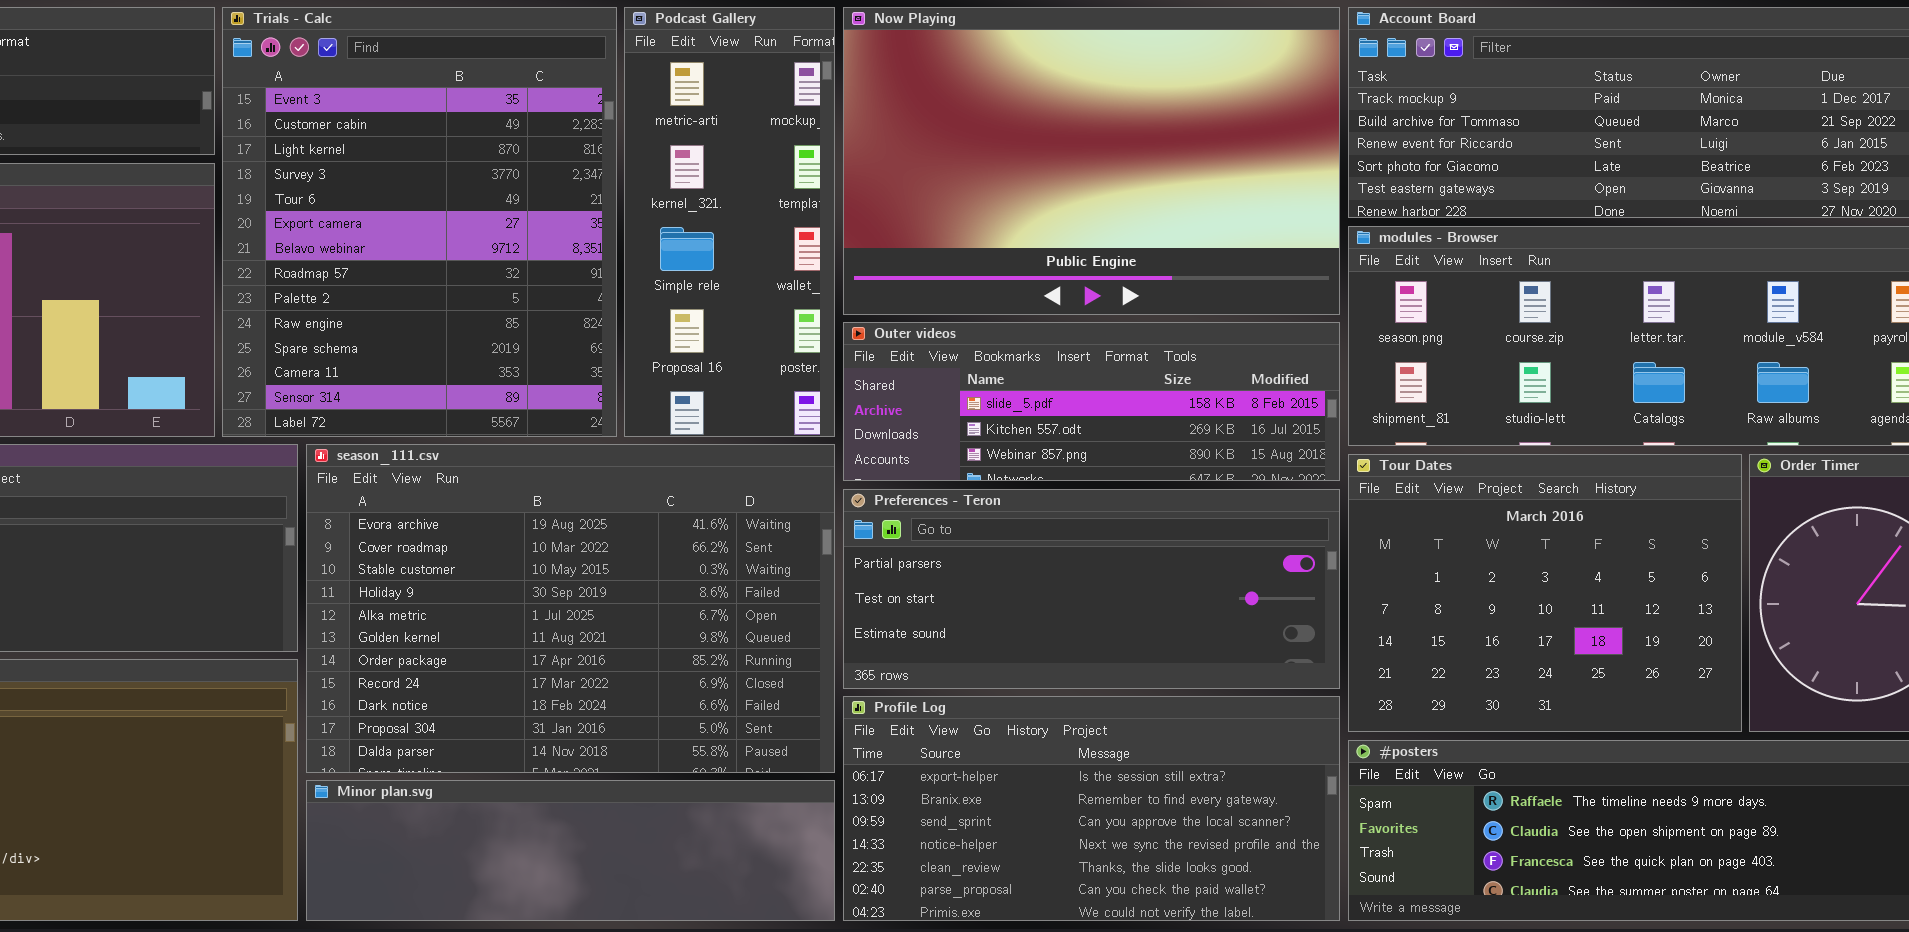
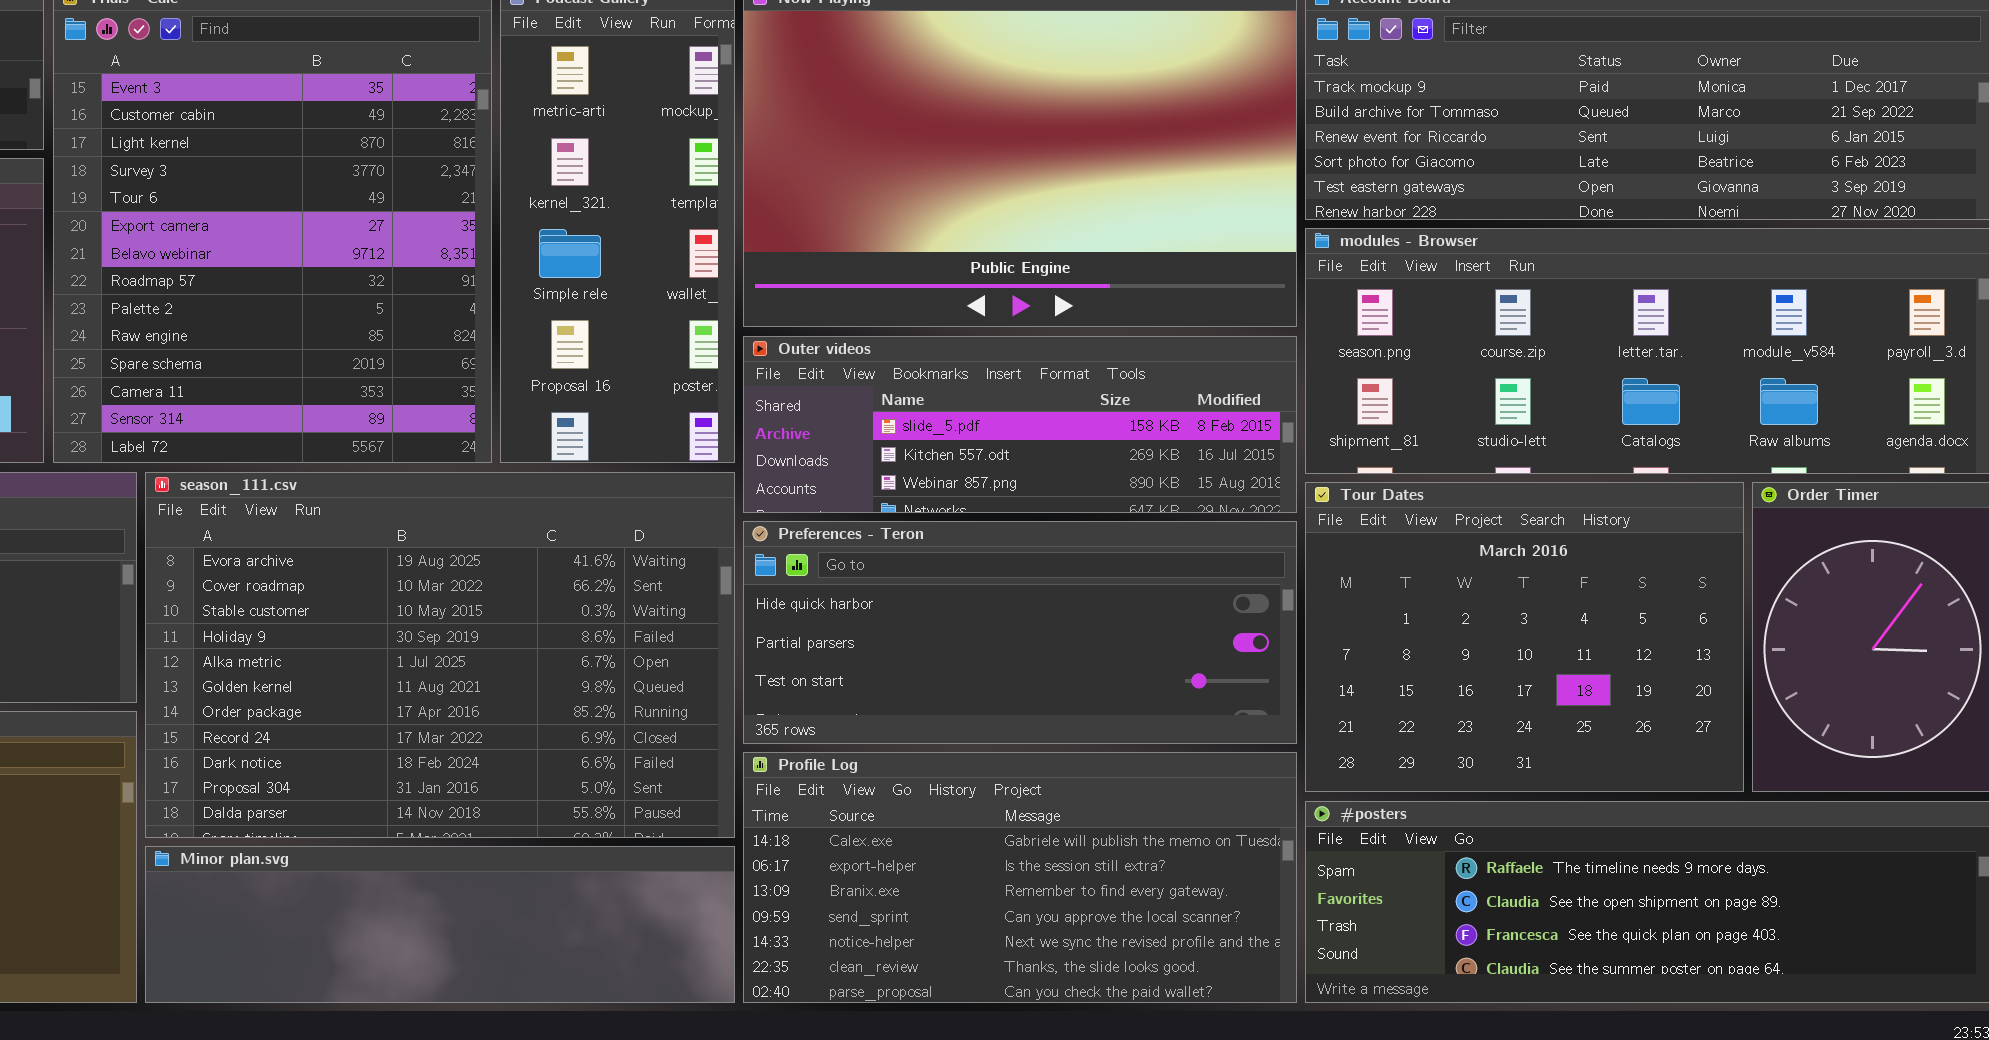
Preferences - Teron: [843,489,1340,689] -> [743,521,1297,744], scrolled up 1 row
Profile Log: [843,696,1340,921] -> [743,752,1297,1003], scrolled up 1 row

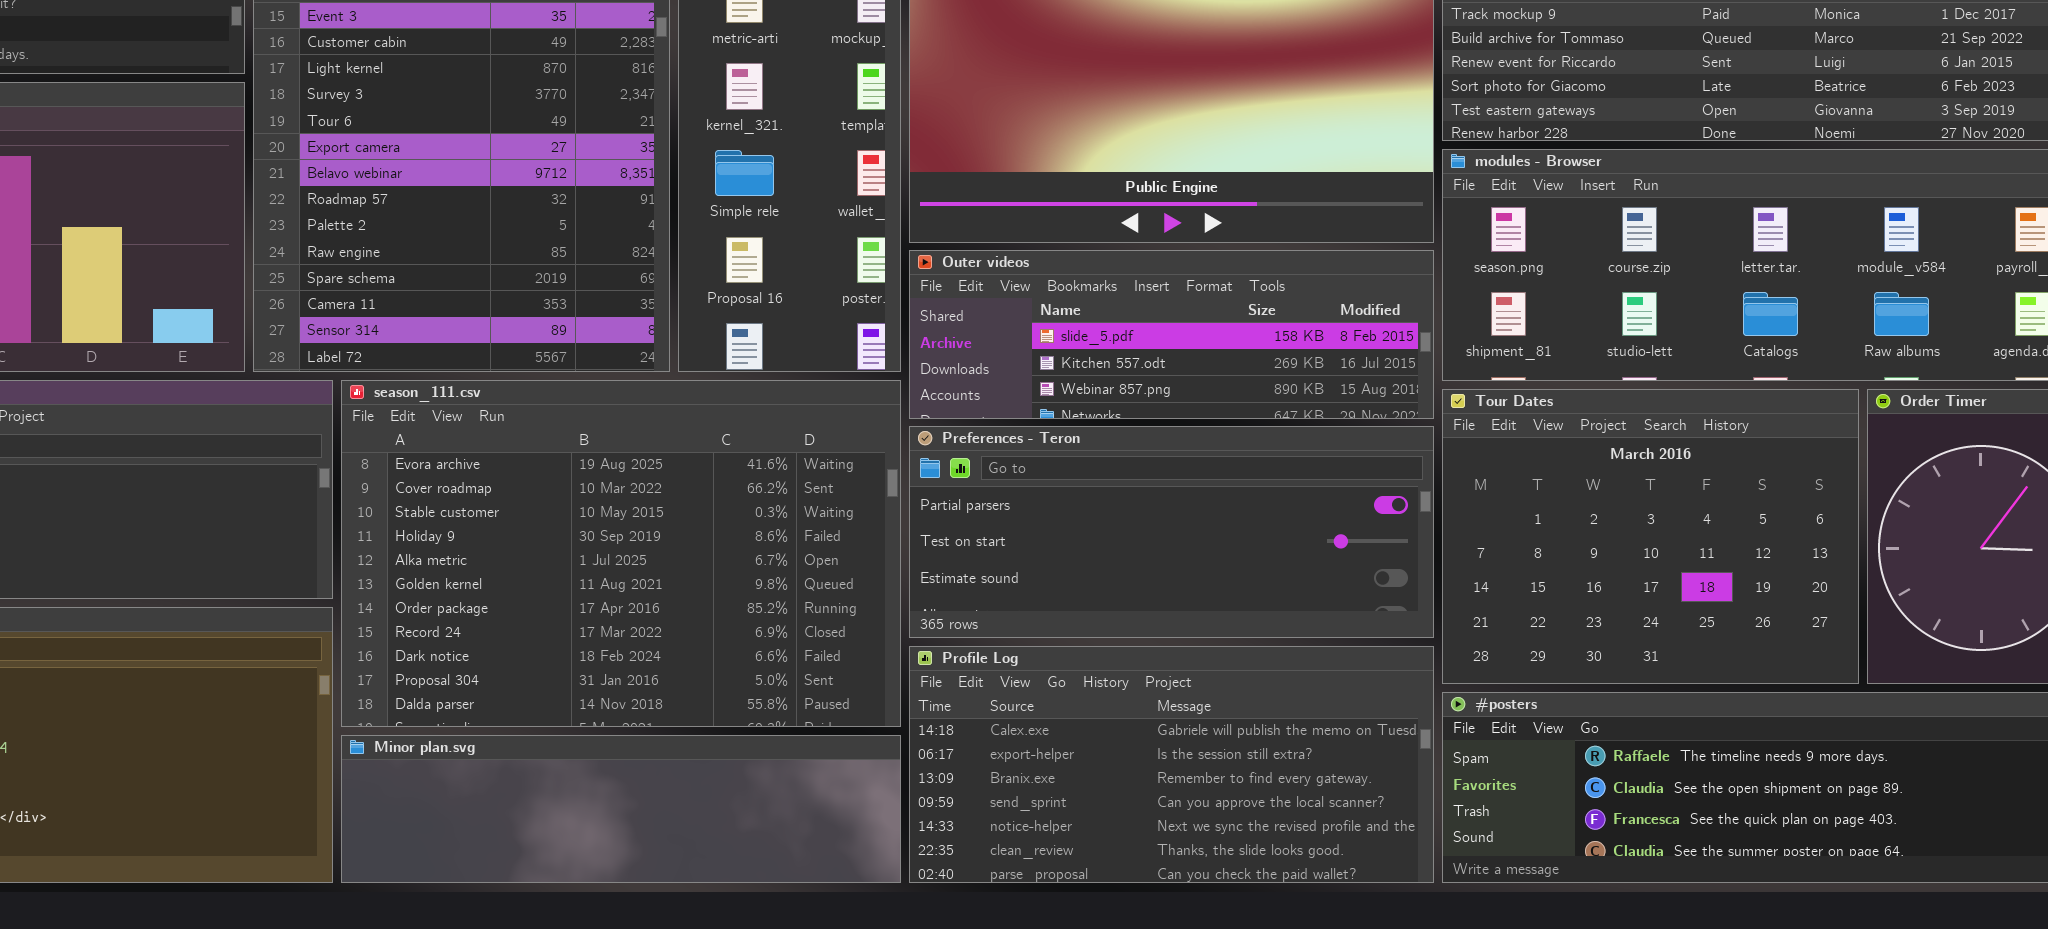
Preferences - Teron: [743,521,1297,744] -> [909,426,1434,638], scrolled down 1 row

